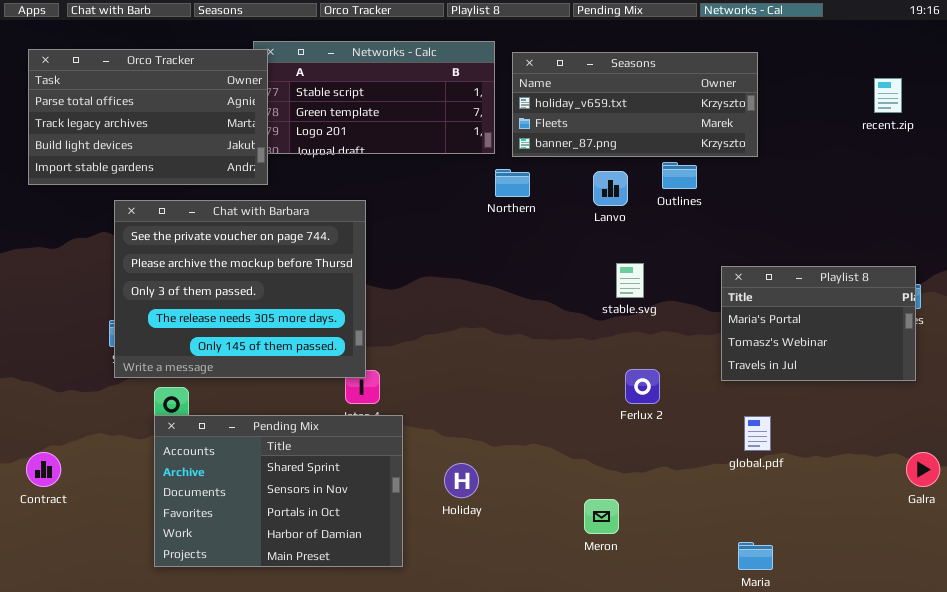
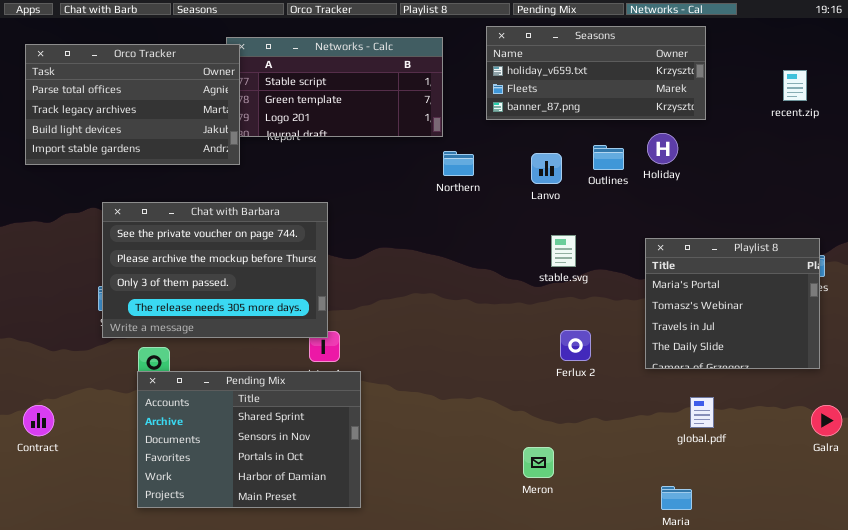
Seasons: [512,52,758,157] -> [486,26,706,120], moved
Chat with Barbara: [114,200,366,378] -> [102,202,328,338], resized
Playlist 8: [721,266,916,381] -> [645,238,820,369], resized
global.pdf: [744,416,771,451] -> [690,397,714,428], moved
Holiday: [444,463,479,498] -> [647,133,678,164], moved

